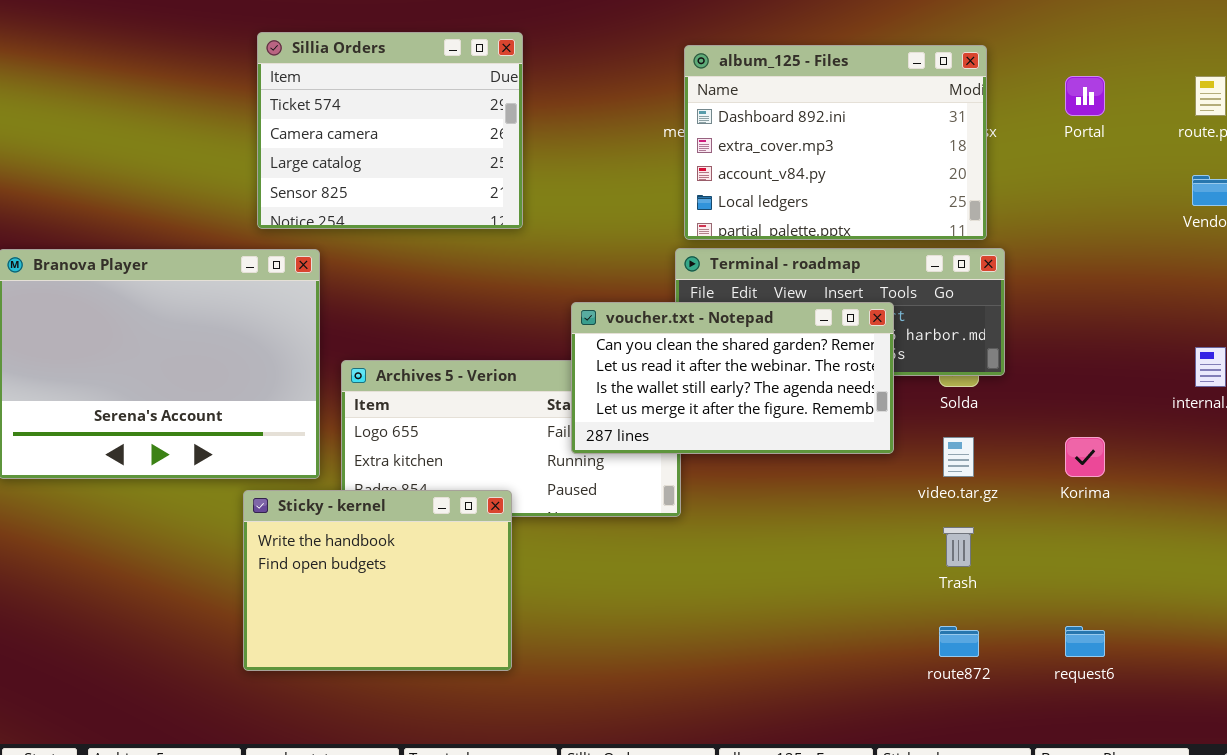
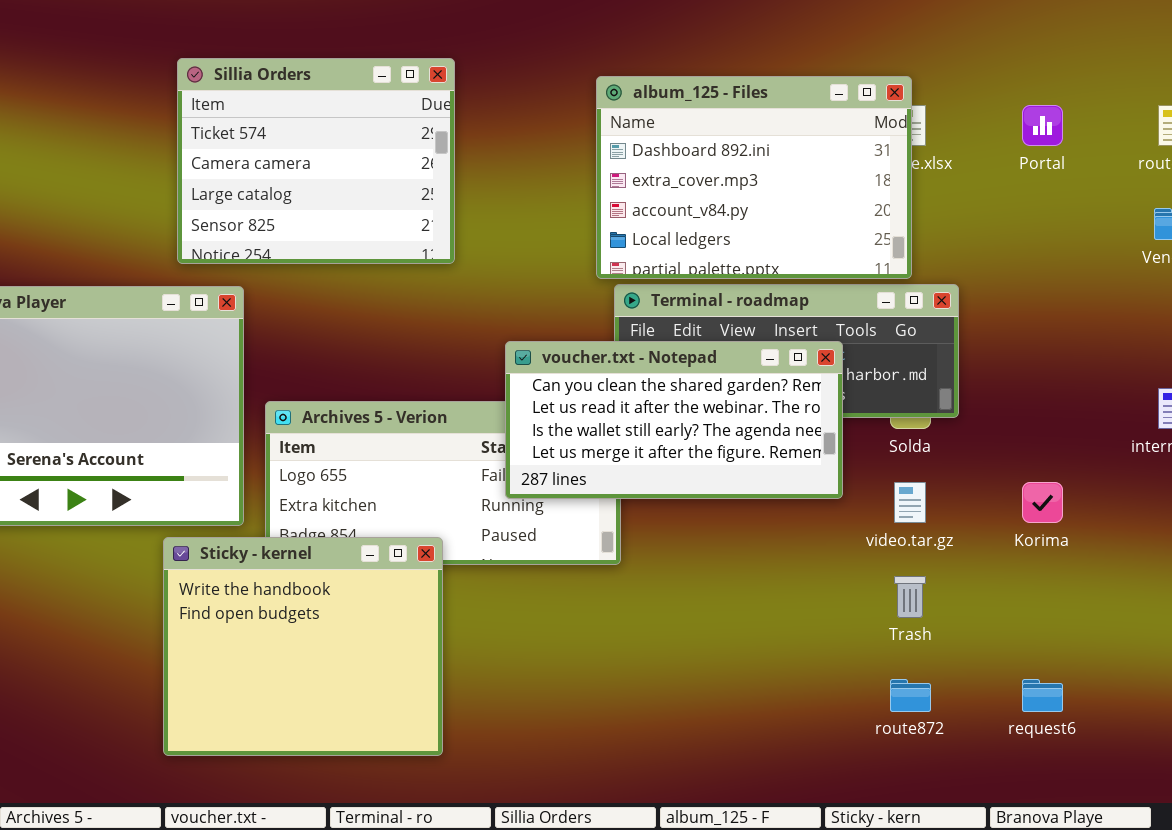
album_125 - Files: [684,45,987,240] -> [596,76,912,279], moved
Sticky - kernel: [243,490,512,671] -> [163,537,443,756], resized

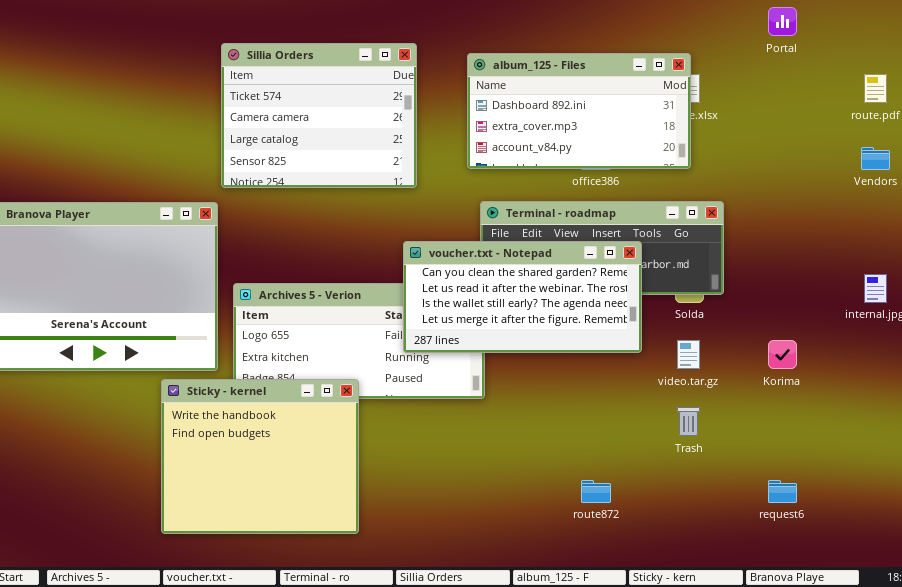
Sillia Orders: [177,58,455,264] -> [221,43,417,188], moved
album_125 - Files: [596,76,912,279] -> [467,53,691,169], resized
Portal: [1022,105,1063,146] -> [768,7,797,36], moved
route872: [890,679,931,712] -> [581,480,611,503], moved

